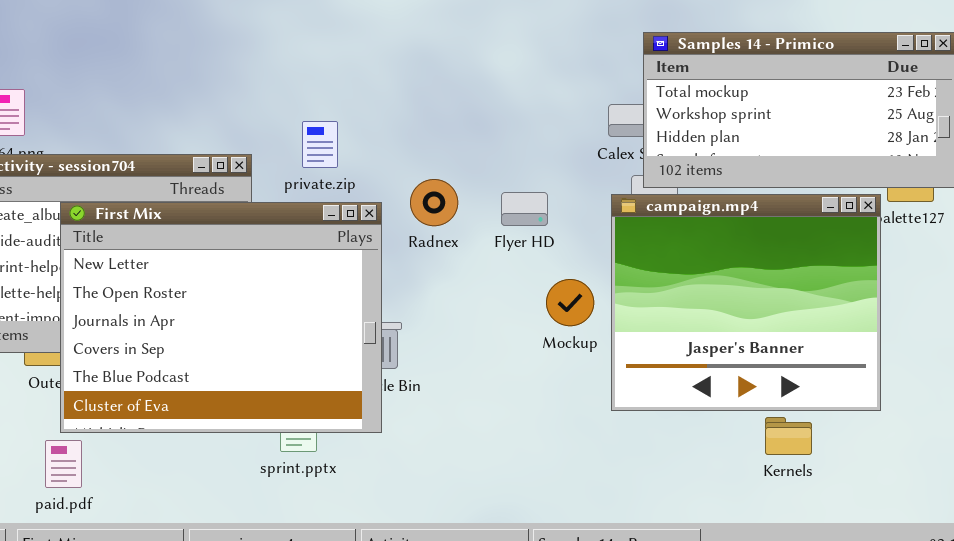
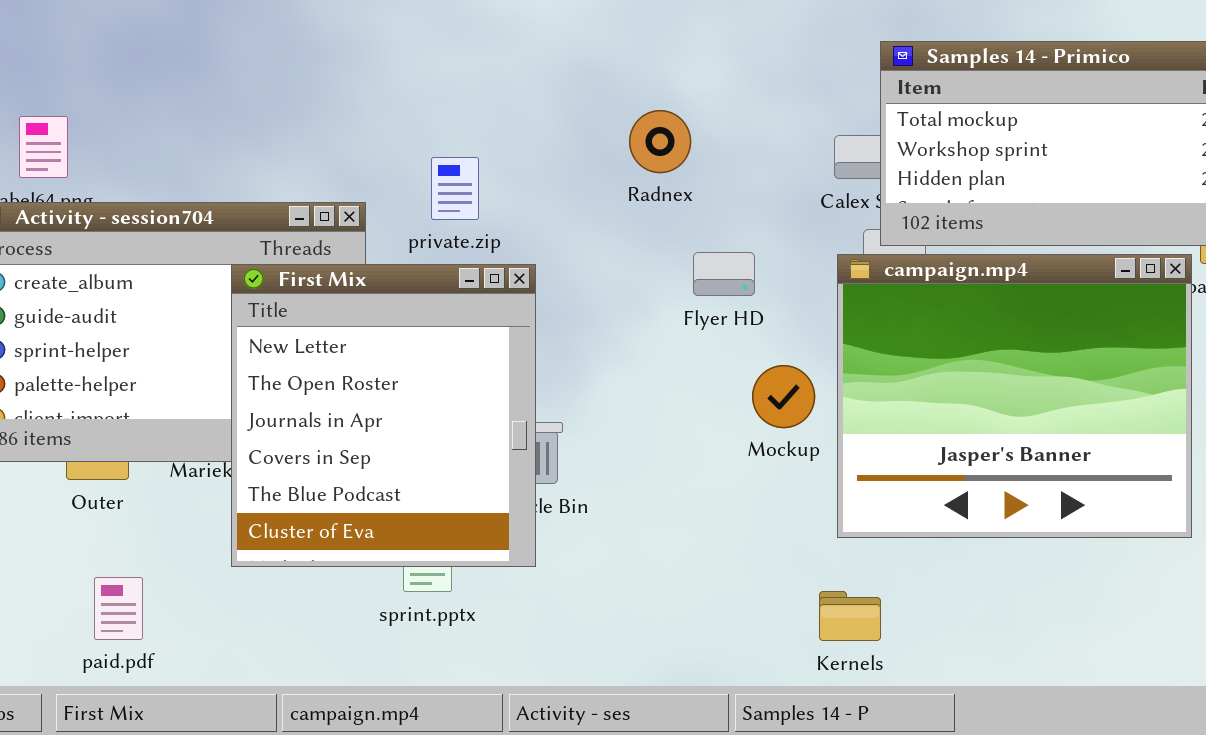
Radnex: [410,179,458,226] -> [629,110,691,173], moved
First Mix: [60,202,382,433] -> [231,264,536,567], resized
Kernels: [765,417,812,455] -> [819,591,881,641], moved

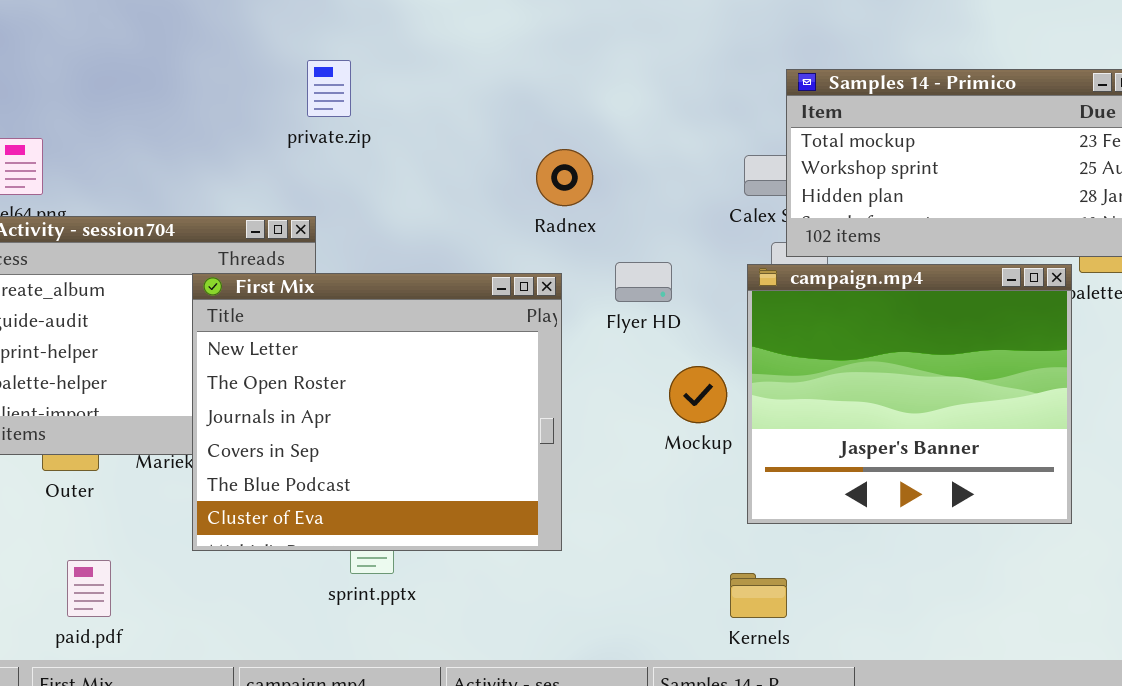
Radnex: [629,110,691,173] -> [536,149,593,206], moved
private.zip: [431,157,479,220] -> [307,60,351,117], moved
First Mix: [231,264,536,567] -> [192,273,562,551], resized

